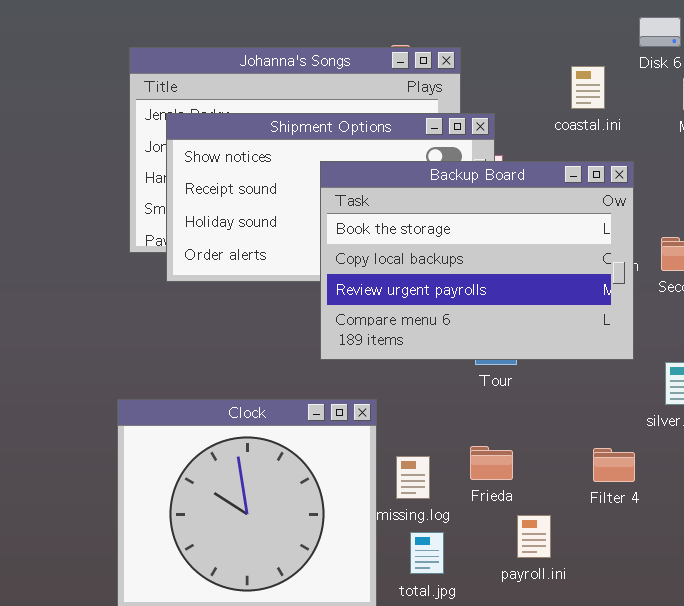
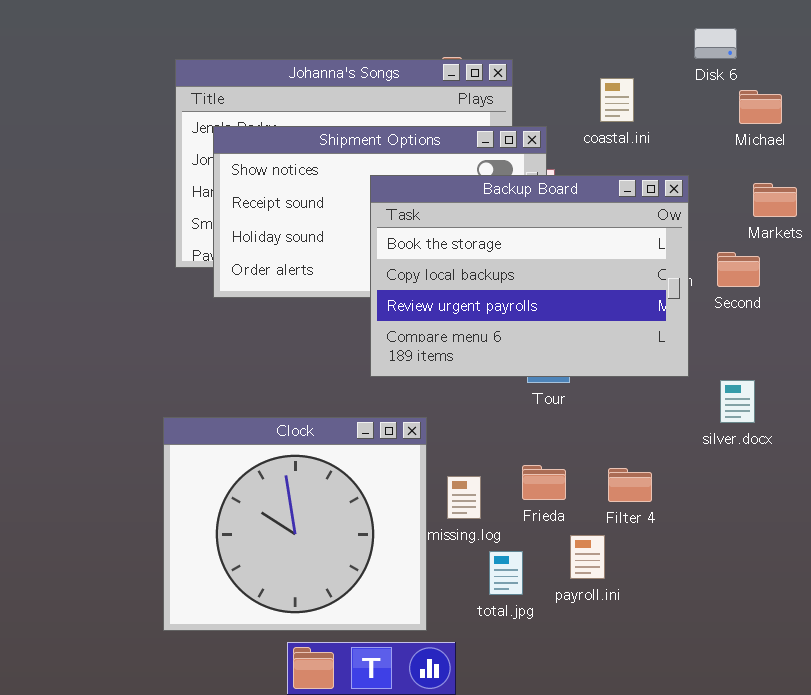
coastal.ini: [571,66,605,109] -> [600,78,634,122], moved
Filter 4: [593,448,635,482] -> [608,468,652,502], moved
total.jpg: [410,532,444,574] -> [489,551,523,595], moved

